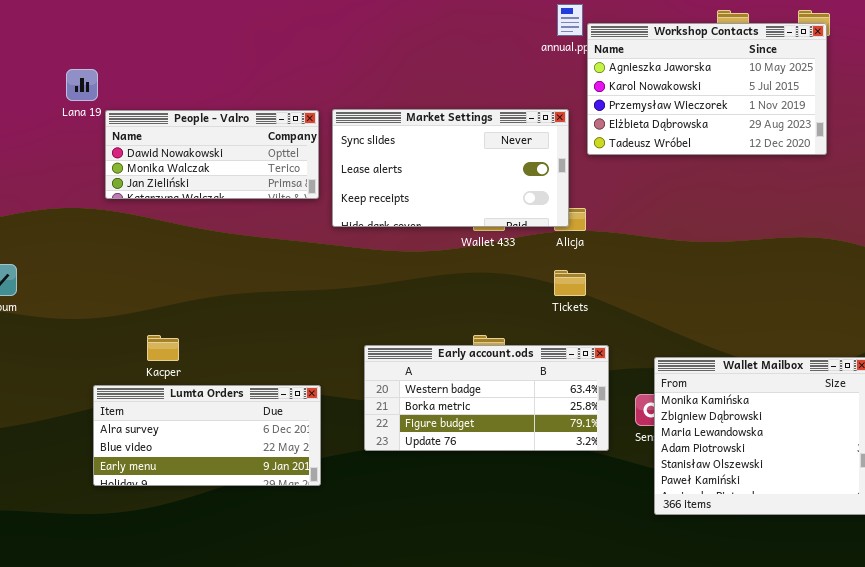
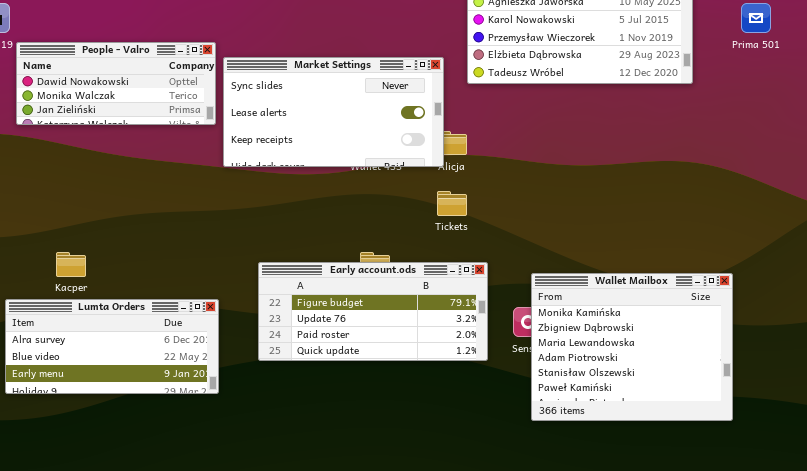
Market Settings: [332,109,569,227] -> [223,57,444,167], moved
Early account.ods: [364,345,609,451] -> [258,262,488,361], scrolled down 2 rows

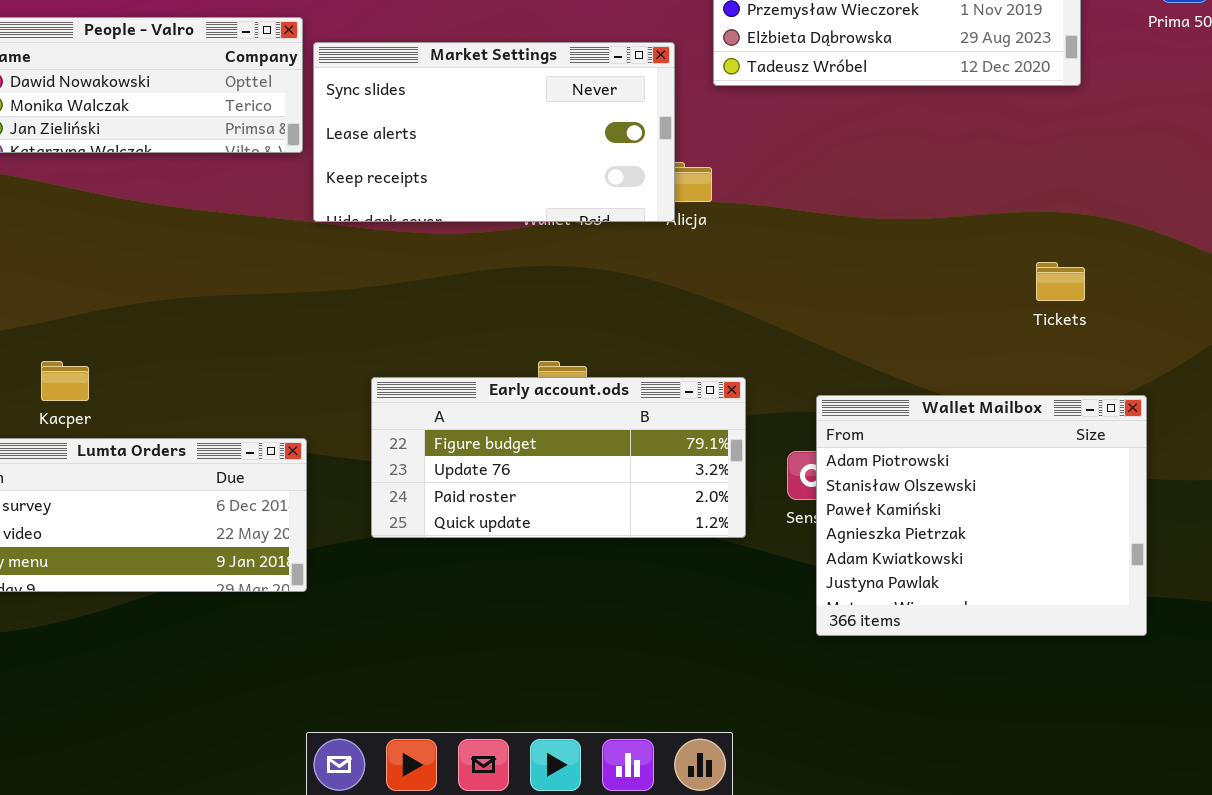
Tickets: [437,191,467,216] -> [1036,262,1085,301], moved
Wallet Mailbox: [531,273,733,421] -> [816,395,1147,636], scrolled down 3 rows

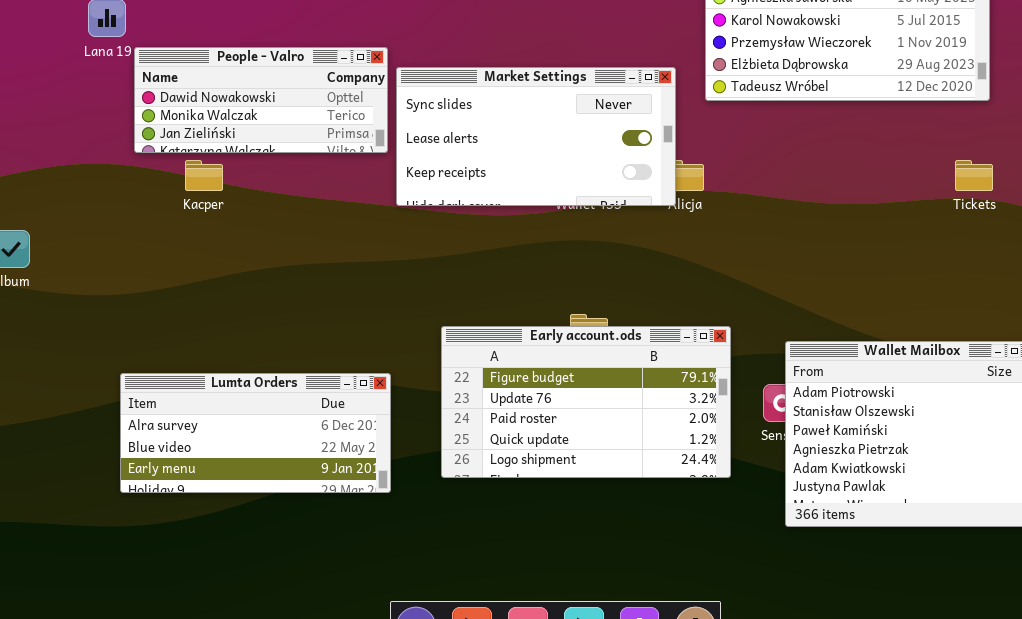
Tickets: [1036,262,1085,301] -> [955,160,993,191], moved
Kacper: [41,361,89,401] -> [185,160,223,191], moved
Early account.ods: [371,377,746,538] -> [441,326,731,478], resized

